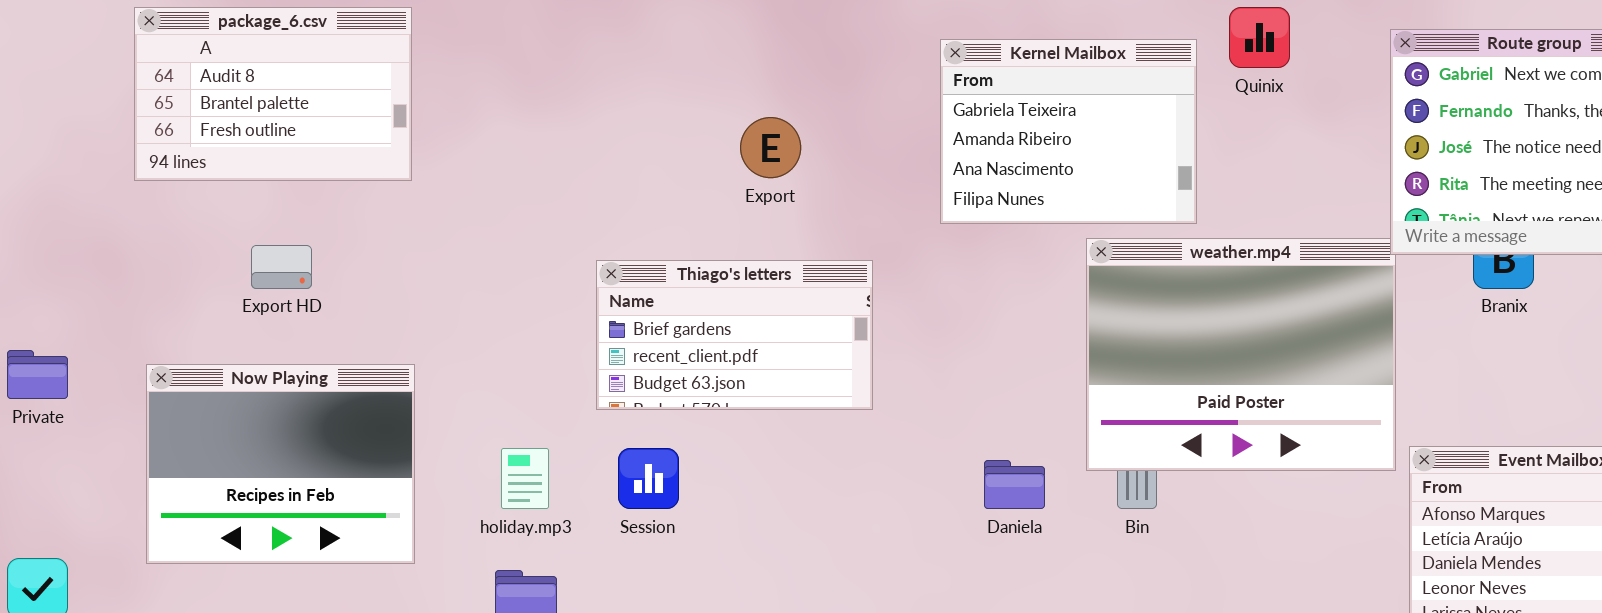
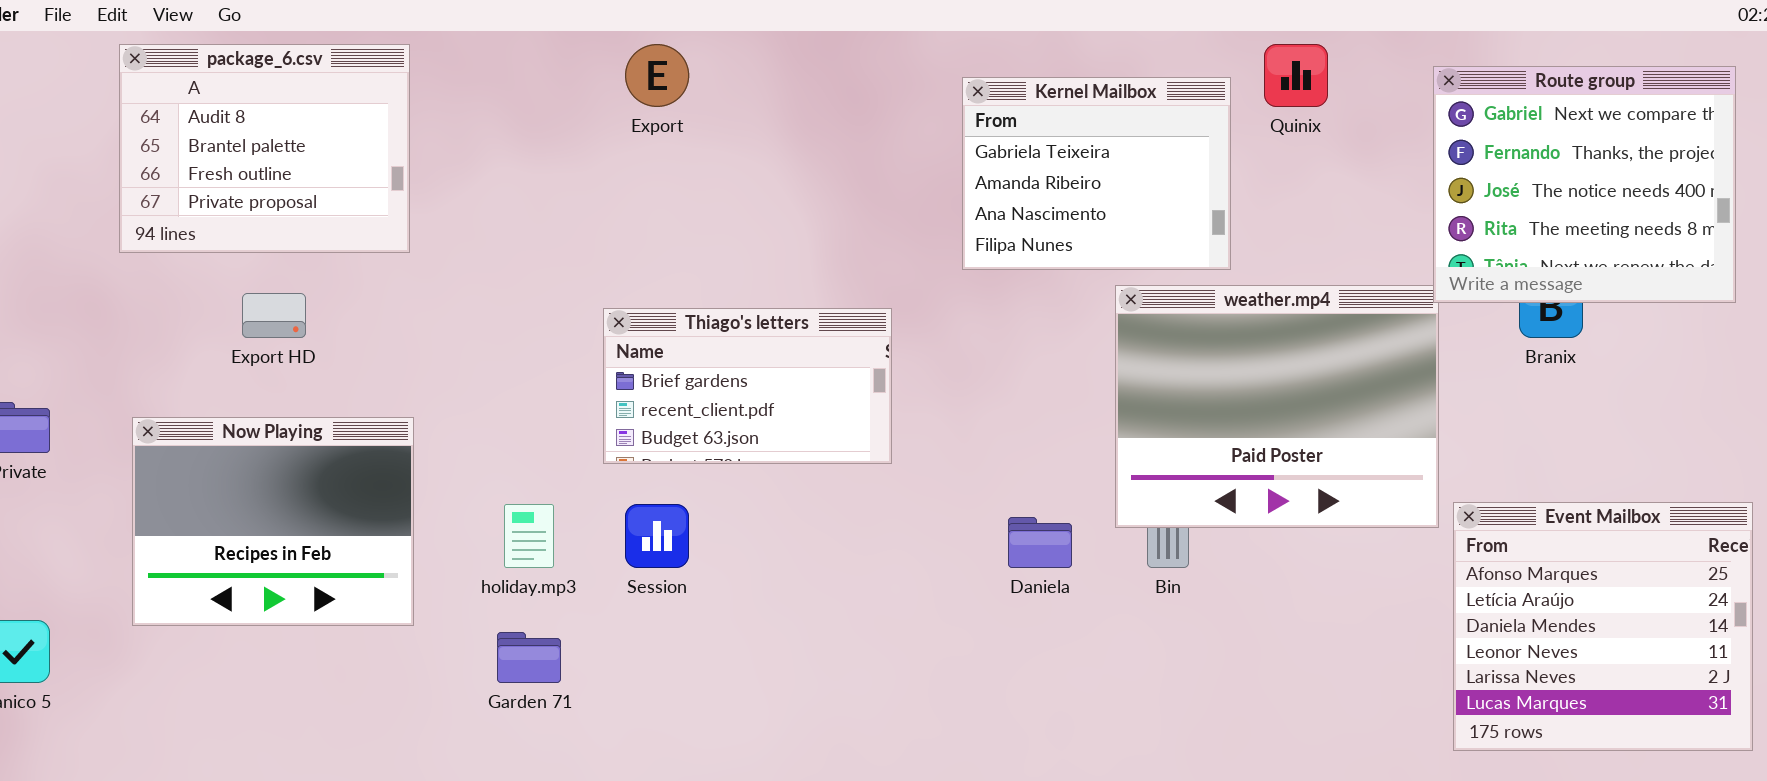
package_6.csv: [134,7,412,181] -> [119,44,410,253], resized
Export: [740,117,801,178] -> [625,44,689,107], moved

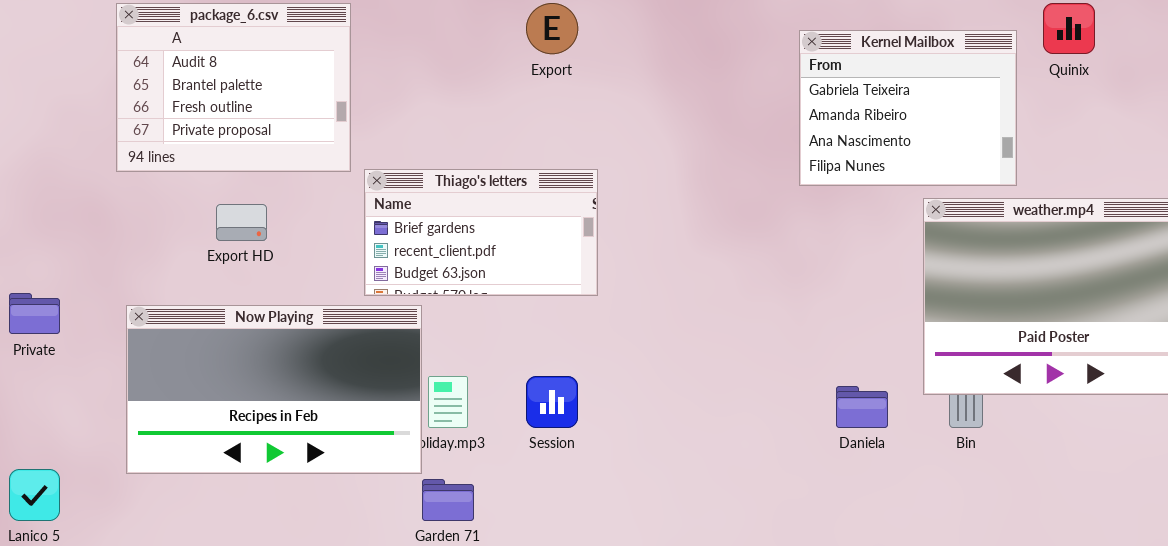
Thiago's letters: [603,308,892,464] -> [364,169,598,296], moved
Now Playing: [132,417,414,626] -> [126,305,422,474], resized

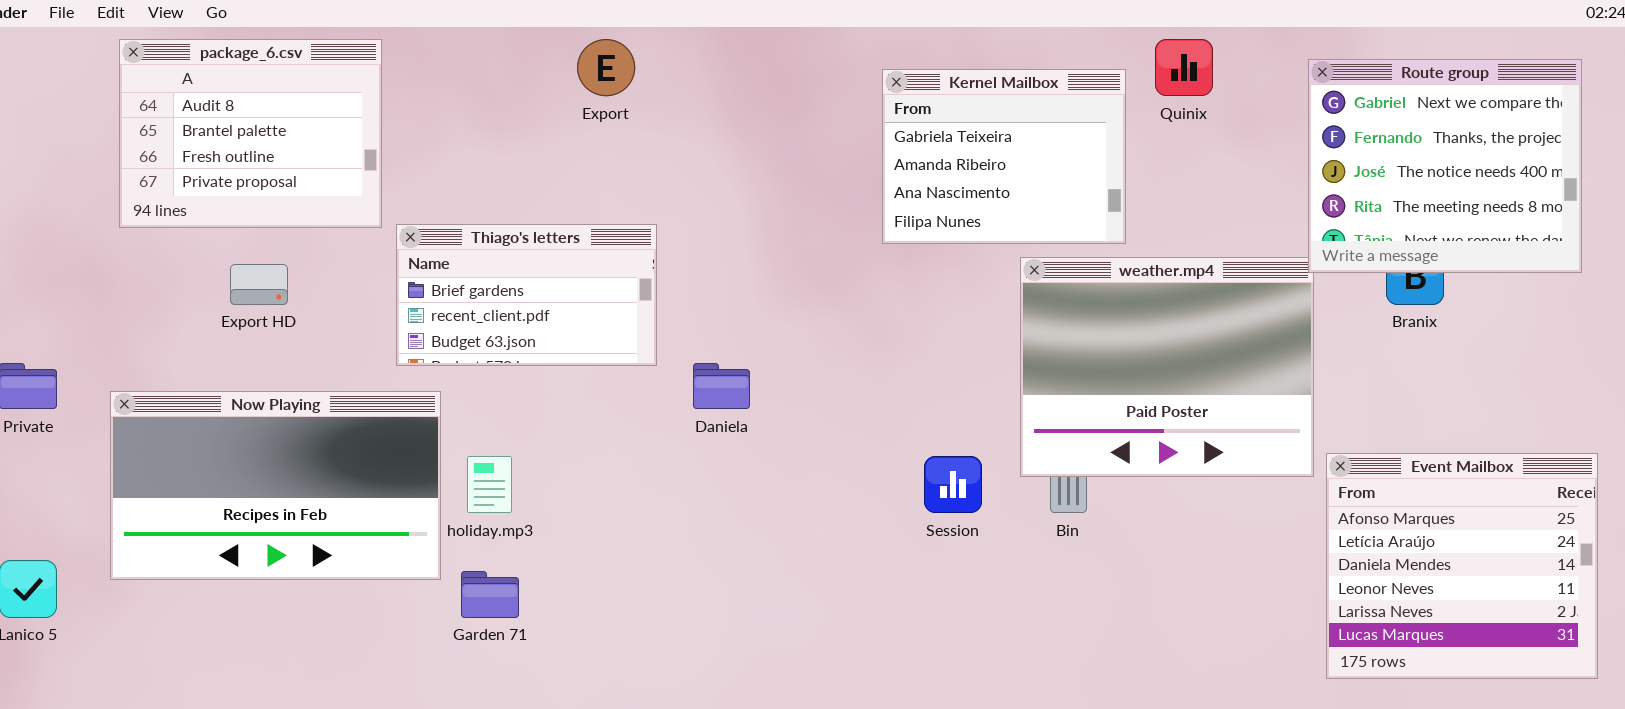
Now Playing: [126,305,422,474] -> [110,391,441,580], moved
Session: [526,376,578,428] -> [924,456,982,513], moved
Daniela: [836,386,888,428] -> [693,363,750,409], moved

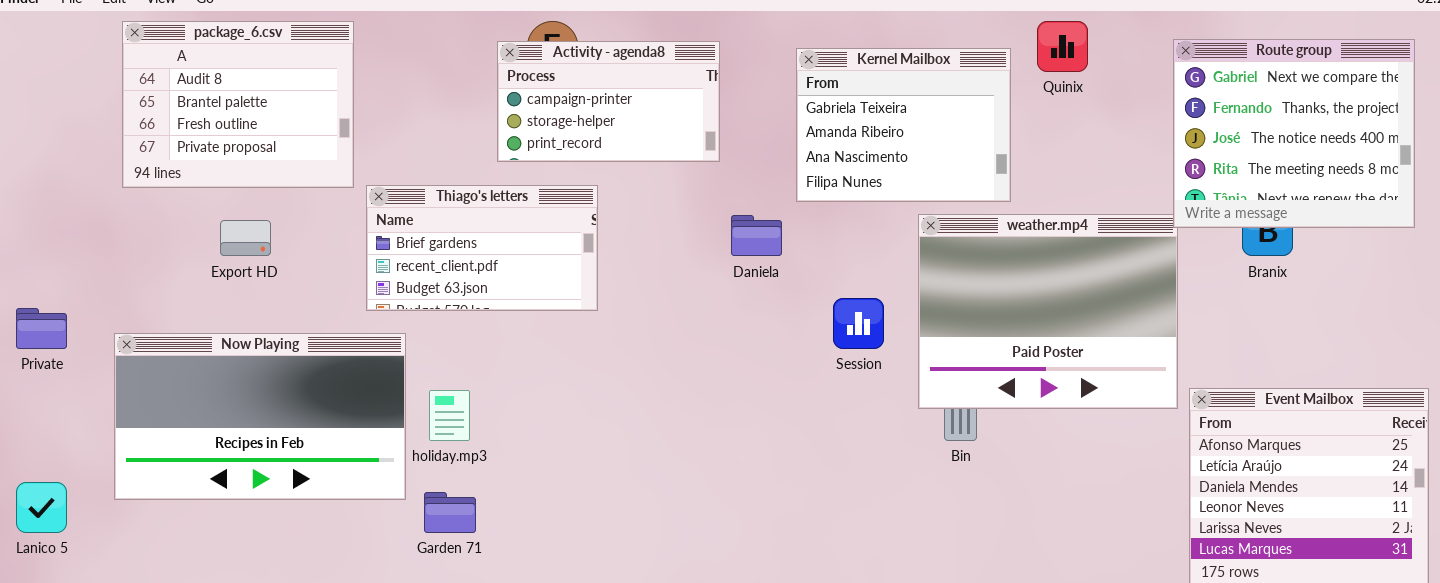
Activity - agenda8: none -> [497,41,720,162], opened
Daniela: [693,363,750,409] -> [731,215,782,256], moved
Session: [924,456,982,513] -> [833,298,884,349], moved

